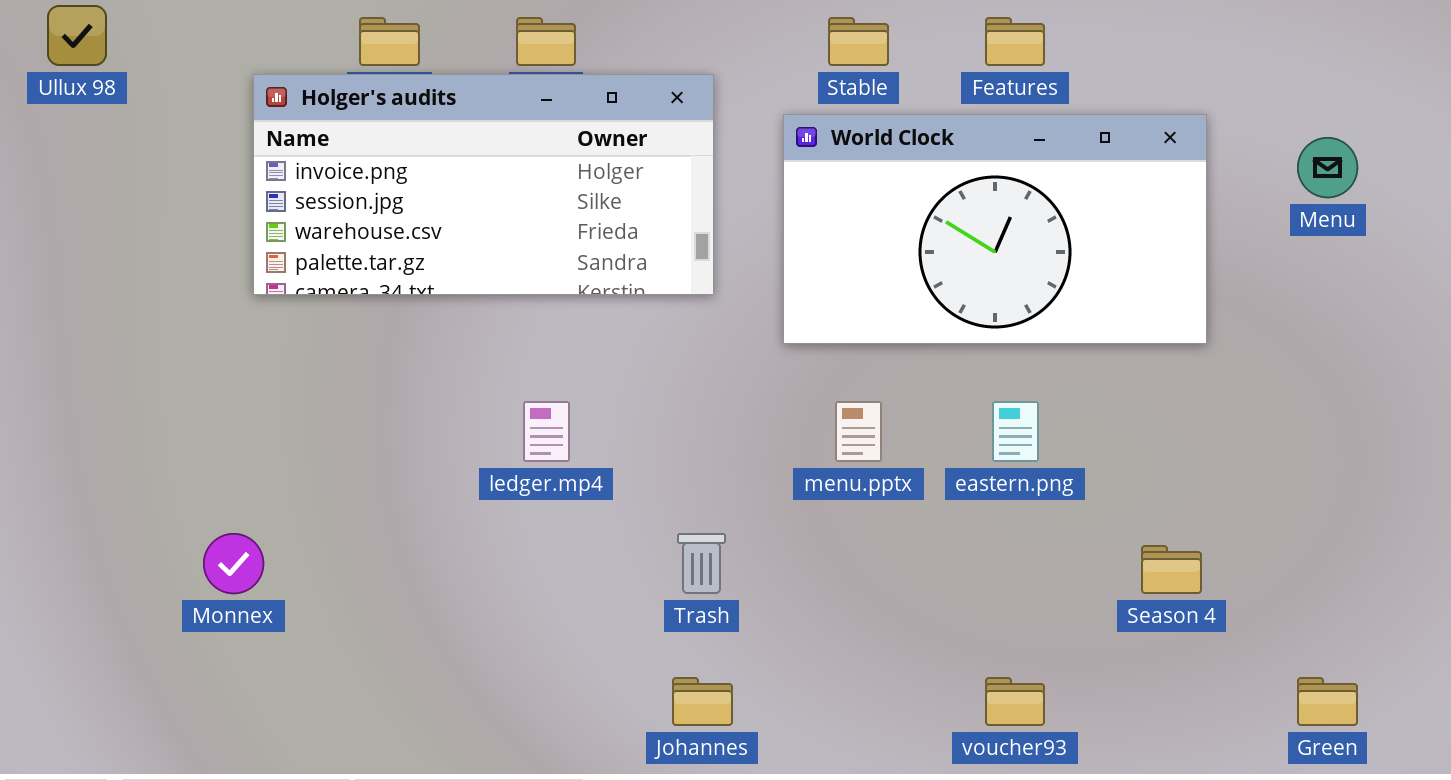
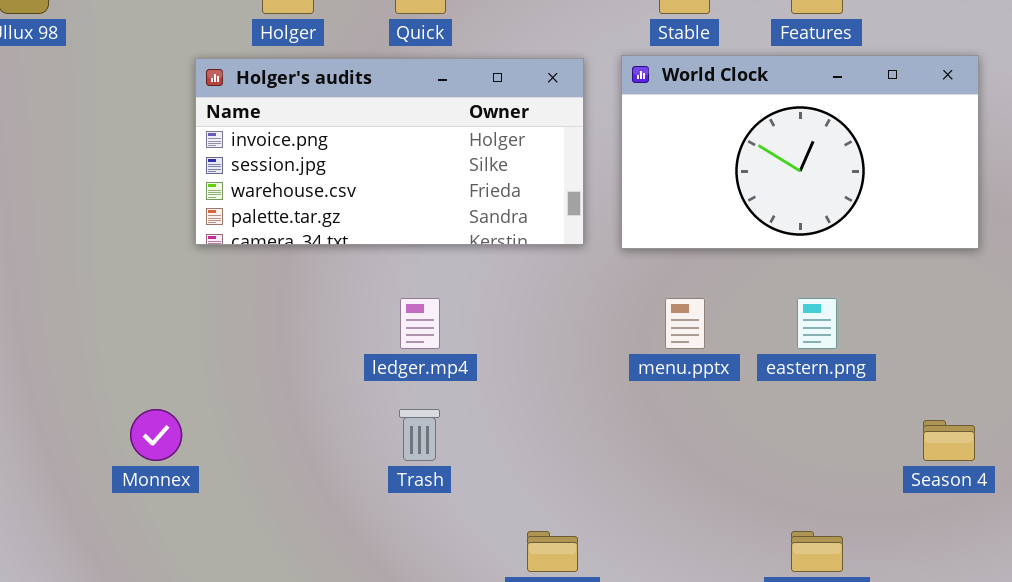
Holger's audits: [253,74,714,295] -> [195,58,584,245], moved
Trash: [677,533,726,594] -> [399,409,440,461], moved

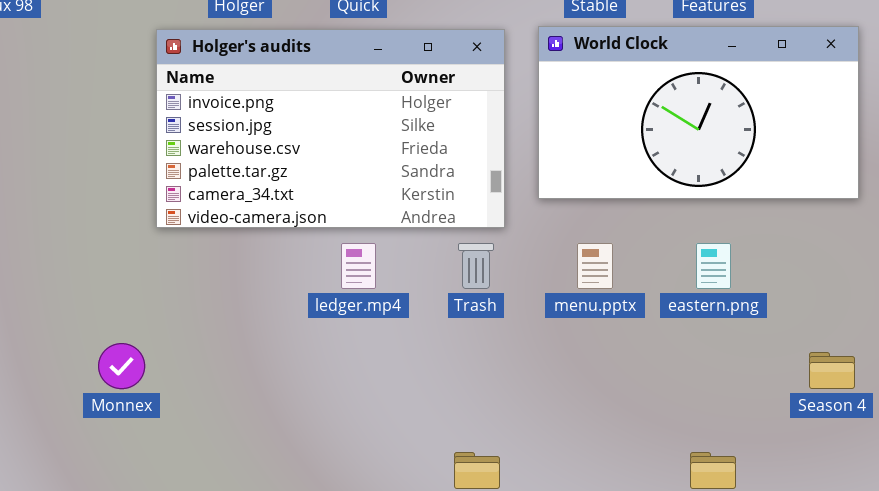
Holger's audits: [195,58,584,245] -> [156,29,505,228], resized
Trash: [399,409,440,461] -> [458,243,494,289], moved

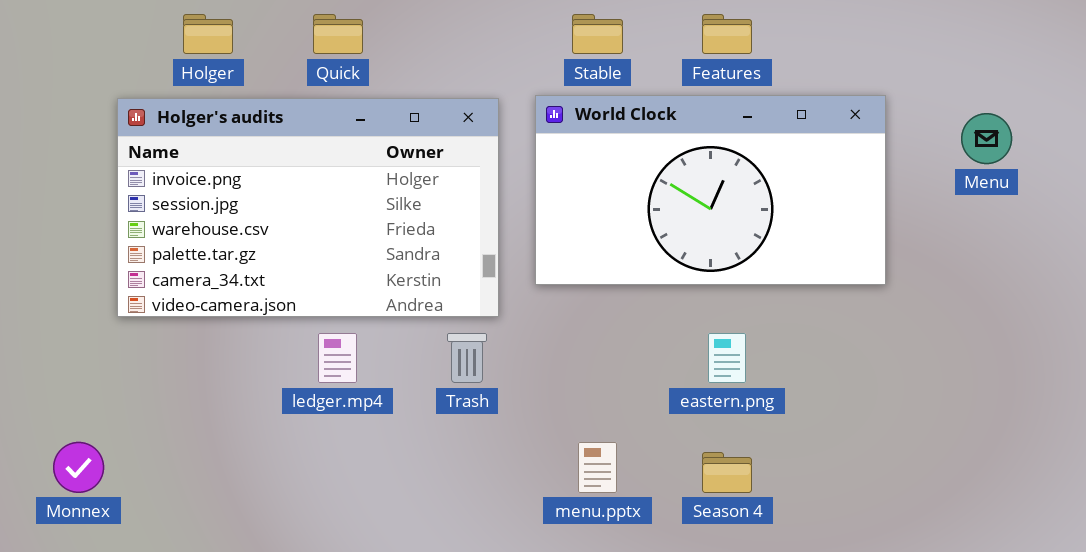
menu.pptx: [577,243,613,289] -> [578,442,617,493], moved
Season 4: [809,352,855,389] -> [702,452,752,493], moved

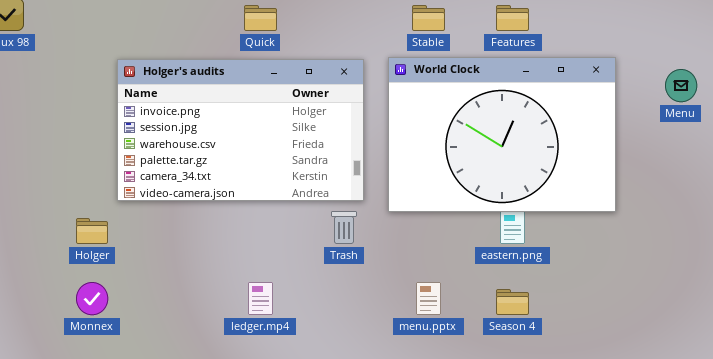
Holger: [183,14,233,54] -> [76,218,108,244], moved
World Clock: [535,95,886,285] -> [388,57,616,212], resized
ledger.mp4: [318,333,357,383] -> [248,282,273,315], moved

